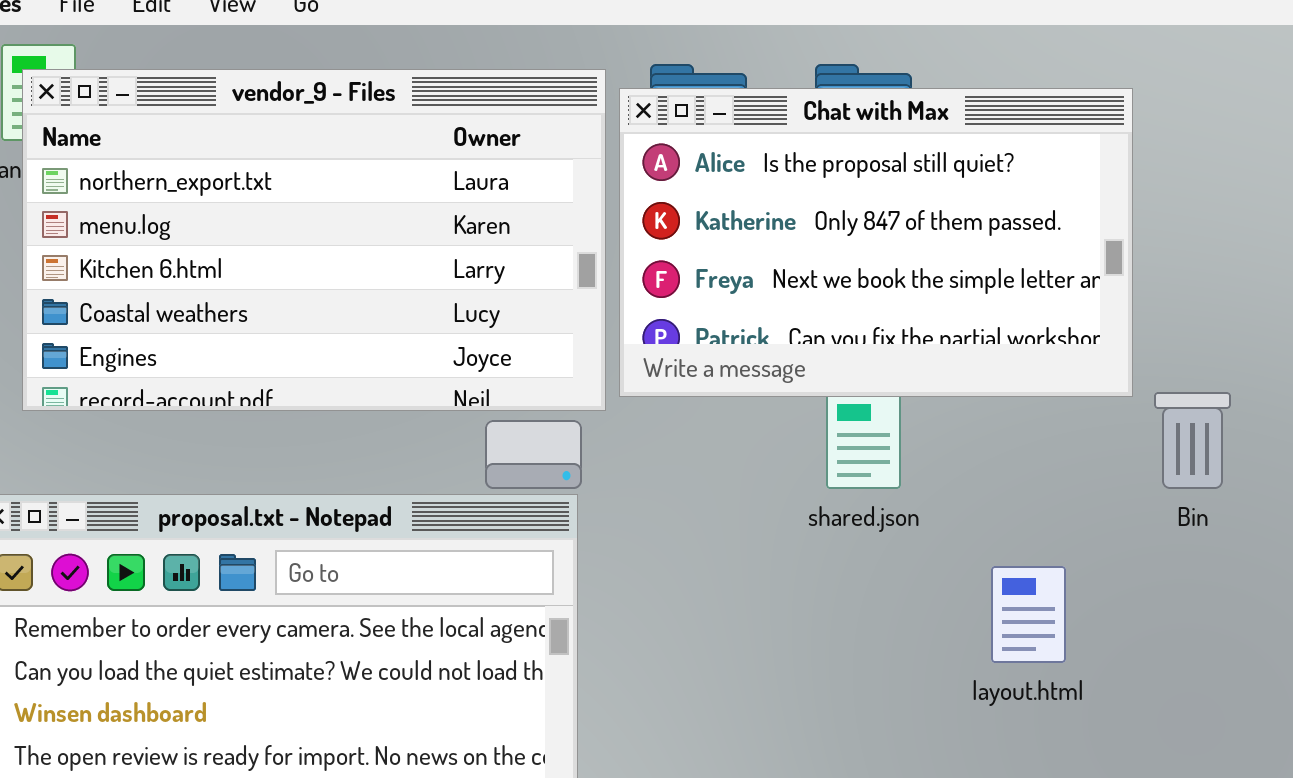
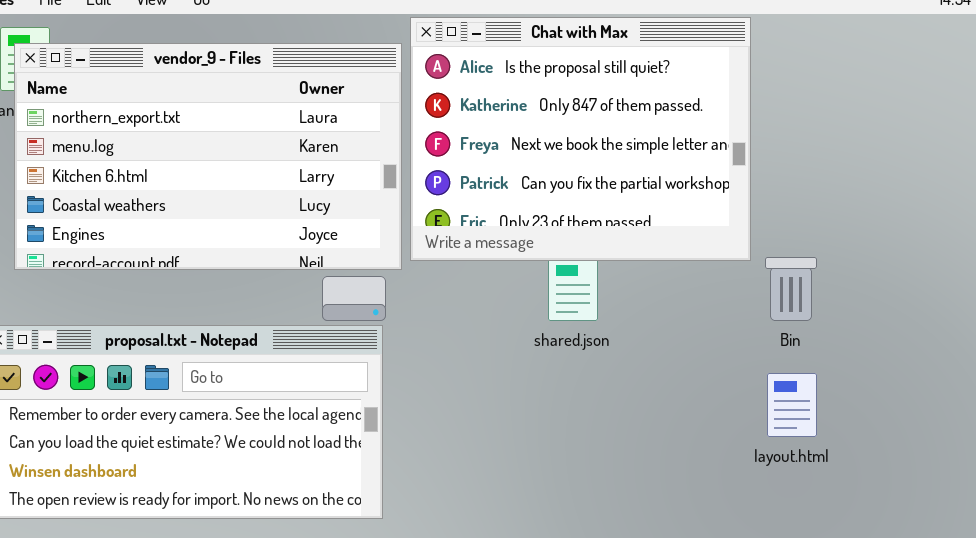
Chat with Max: [619,88,1133,397] -> [410,17,751,261], resized
layout.html: [991,566,1066,663] -> [767,373,817,437], moved

